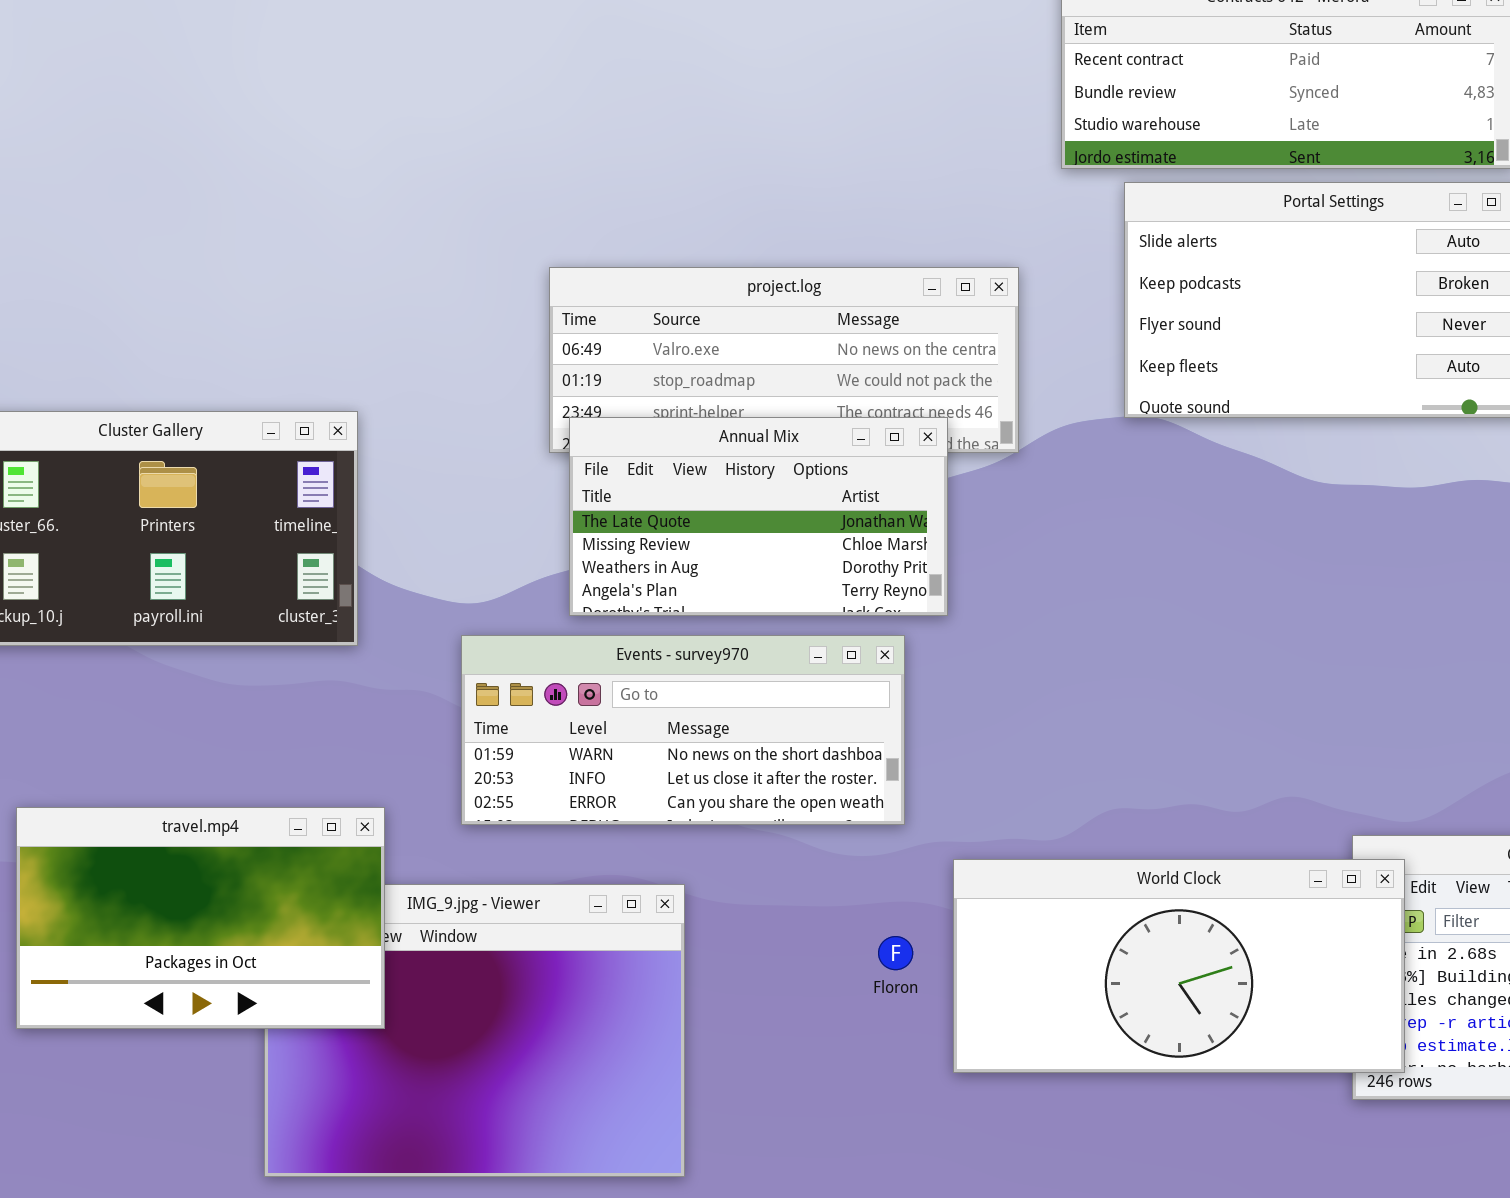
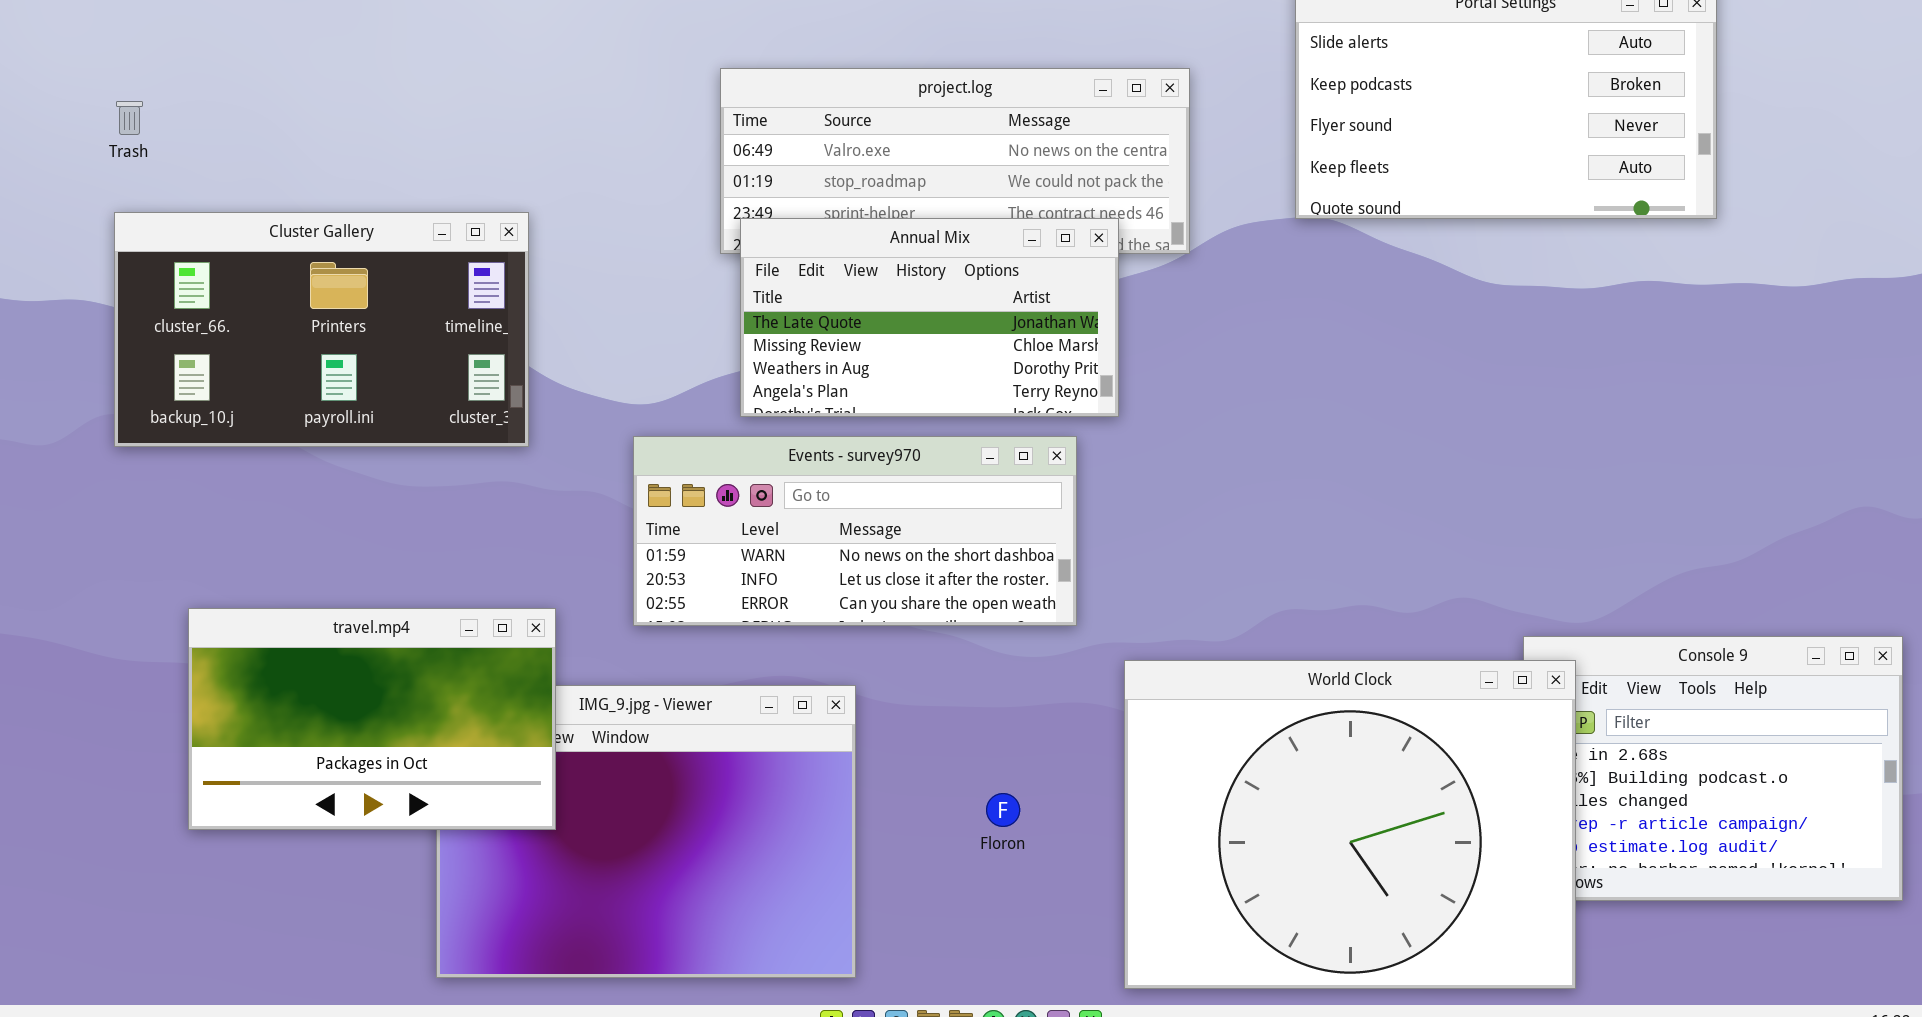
World Clock: [953,859,1405,1073] -> [1124,660,1576,989], resized
Floron: [878,936,913,970] -> [986,793,1020,827], moved

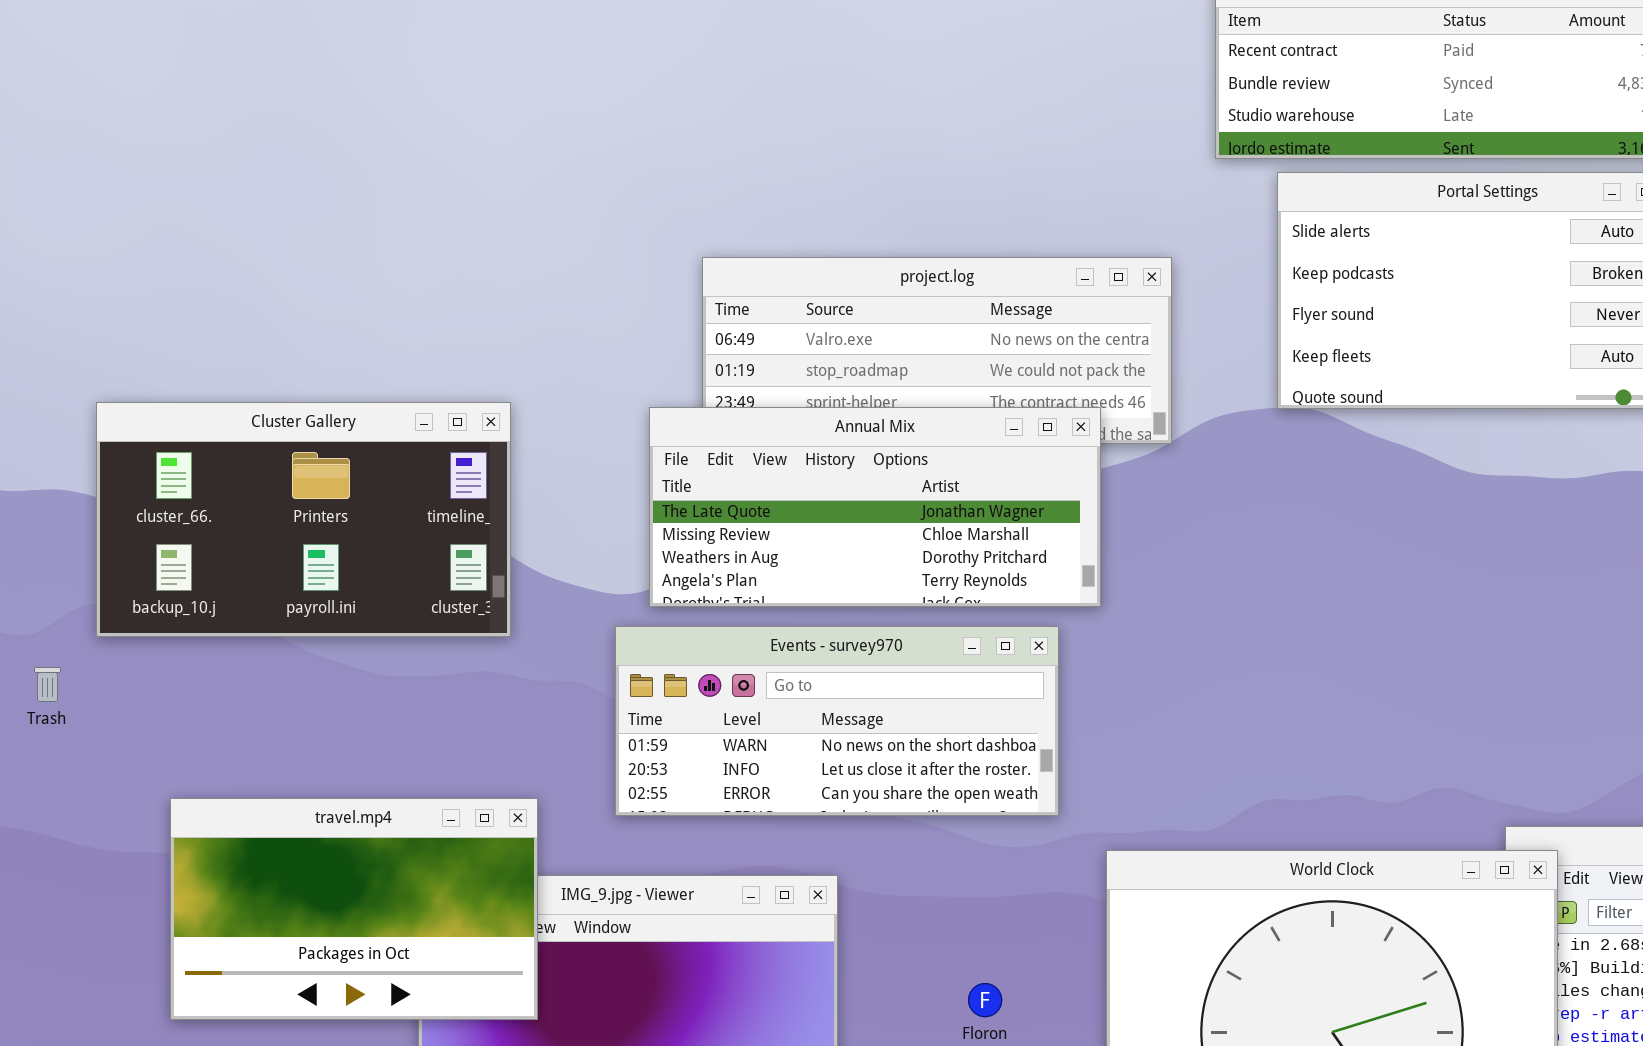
Trash: [116,101,143,135] -> [34,667,61,702], moved
Annual Mix: [740,218,1119,417] -> [649,407,1101,607], resized

